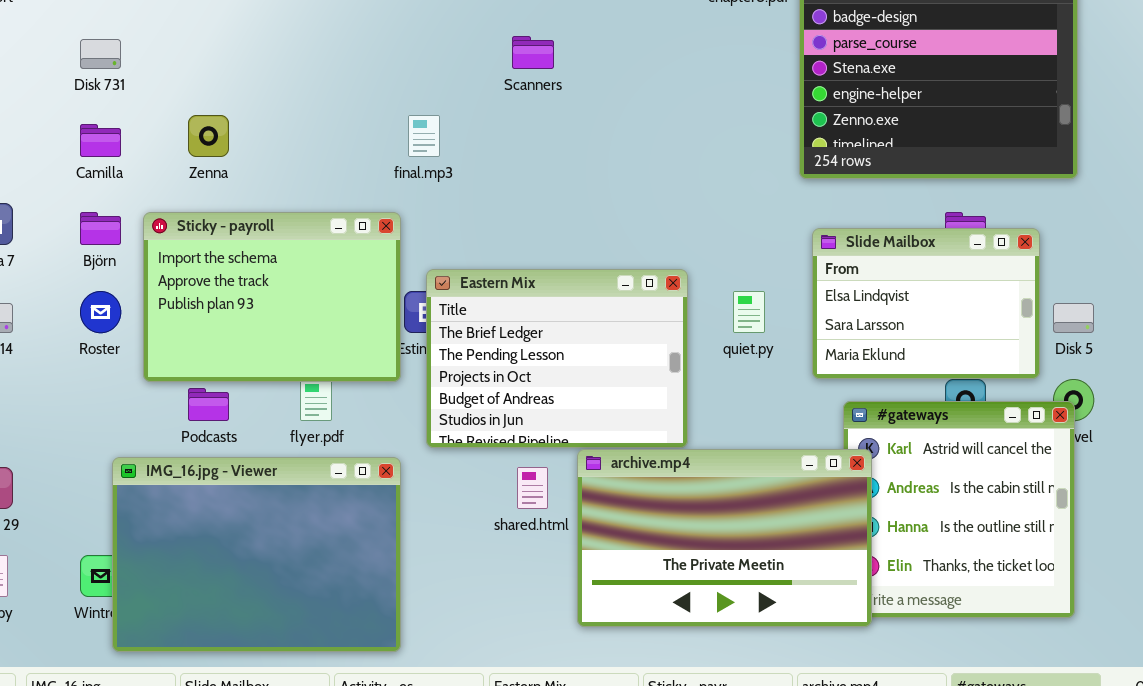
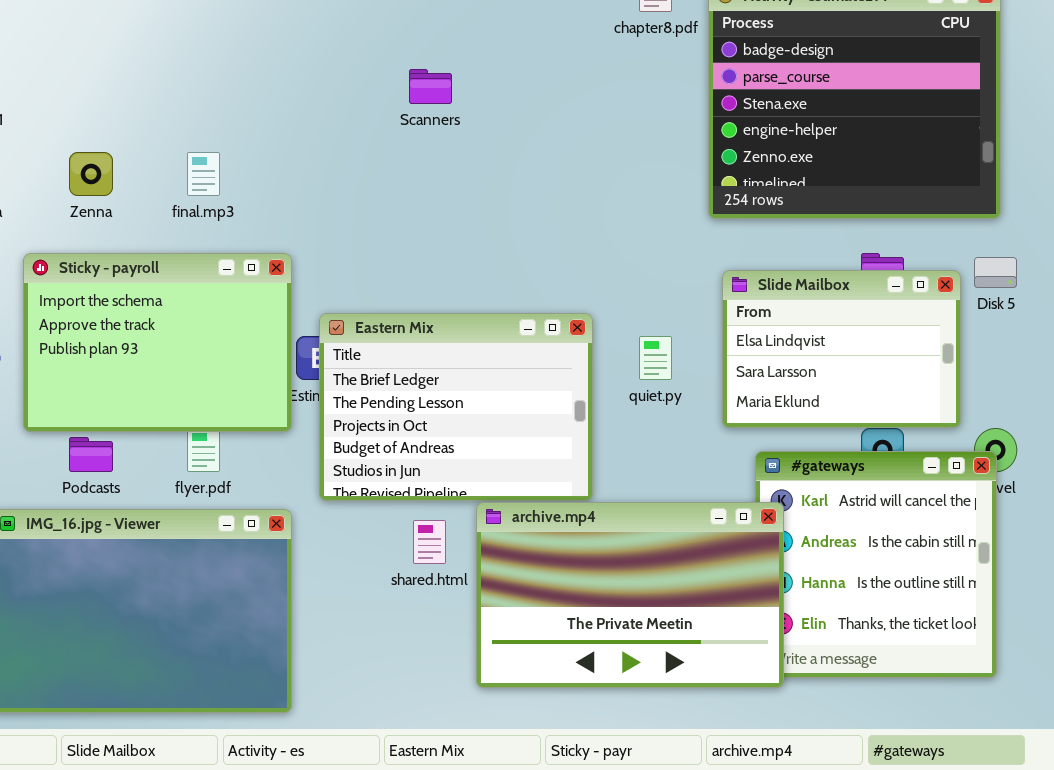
final.mp3: [408,115,440,157] -> [187,152,220,196], moved
Disk 5: [1053,303,1094,333] -> [974,257,1017,288], moved

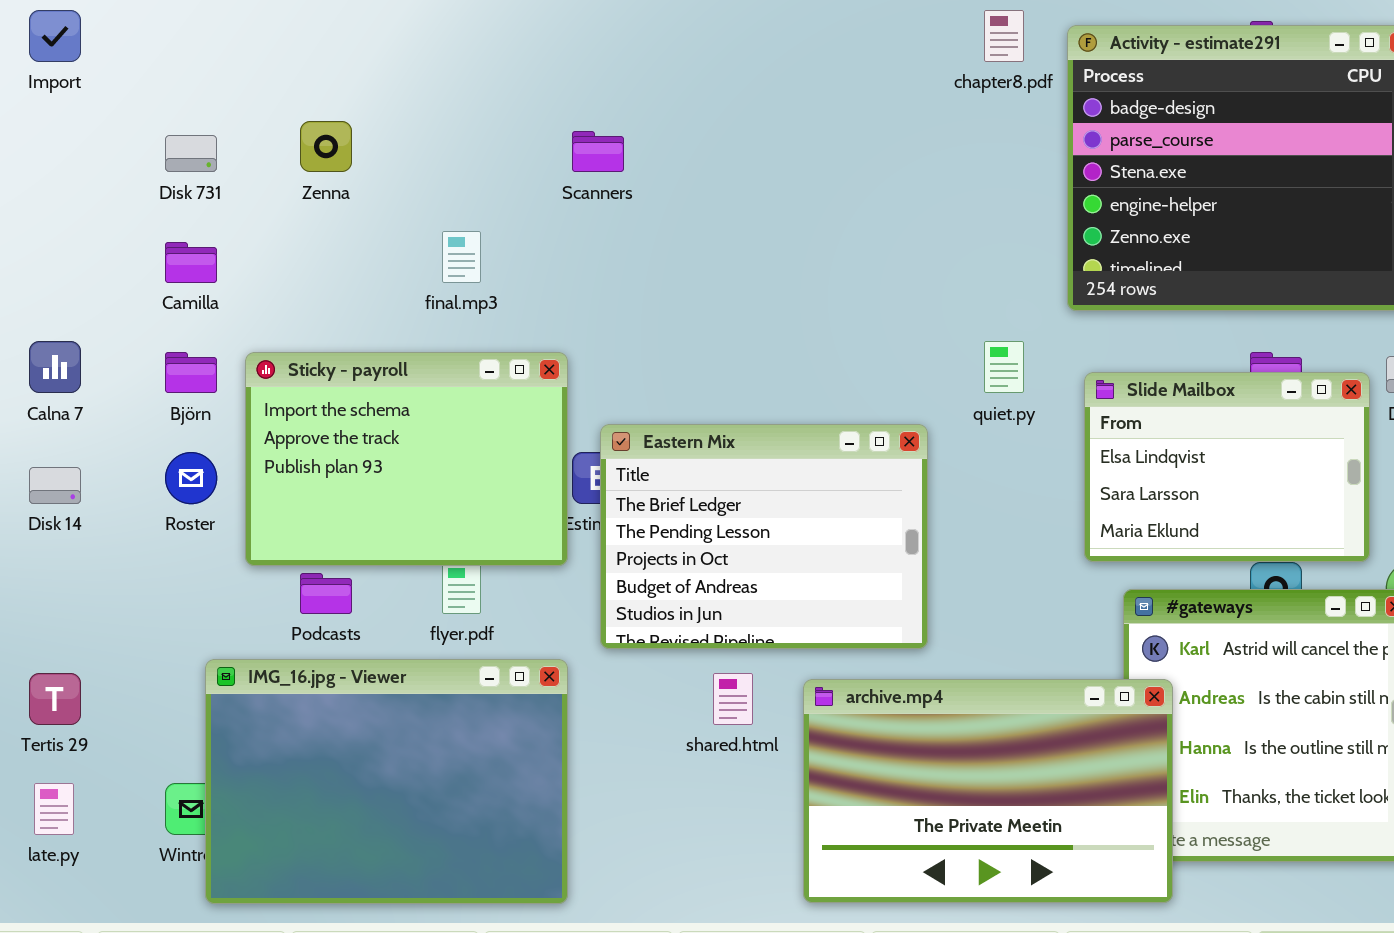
Scanners: [409,69,452,104] -> [572,131,624,172], moved
Zenna: [69,152,113,196] -> [300,121,352,172], moved
quiet.py: [639,336,672,380] -> [984,341,1024,393], moved
archive.mp4: [476,502,784,688] -> [803,679,1173,903], moved

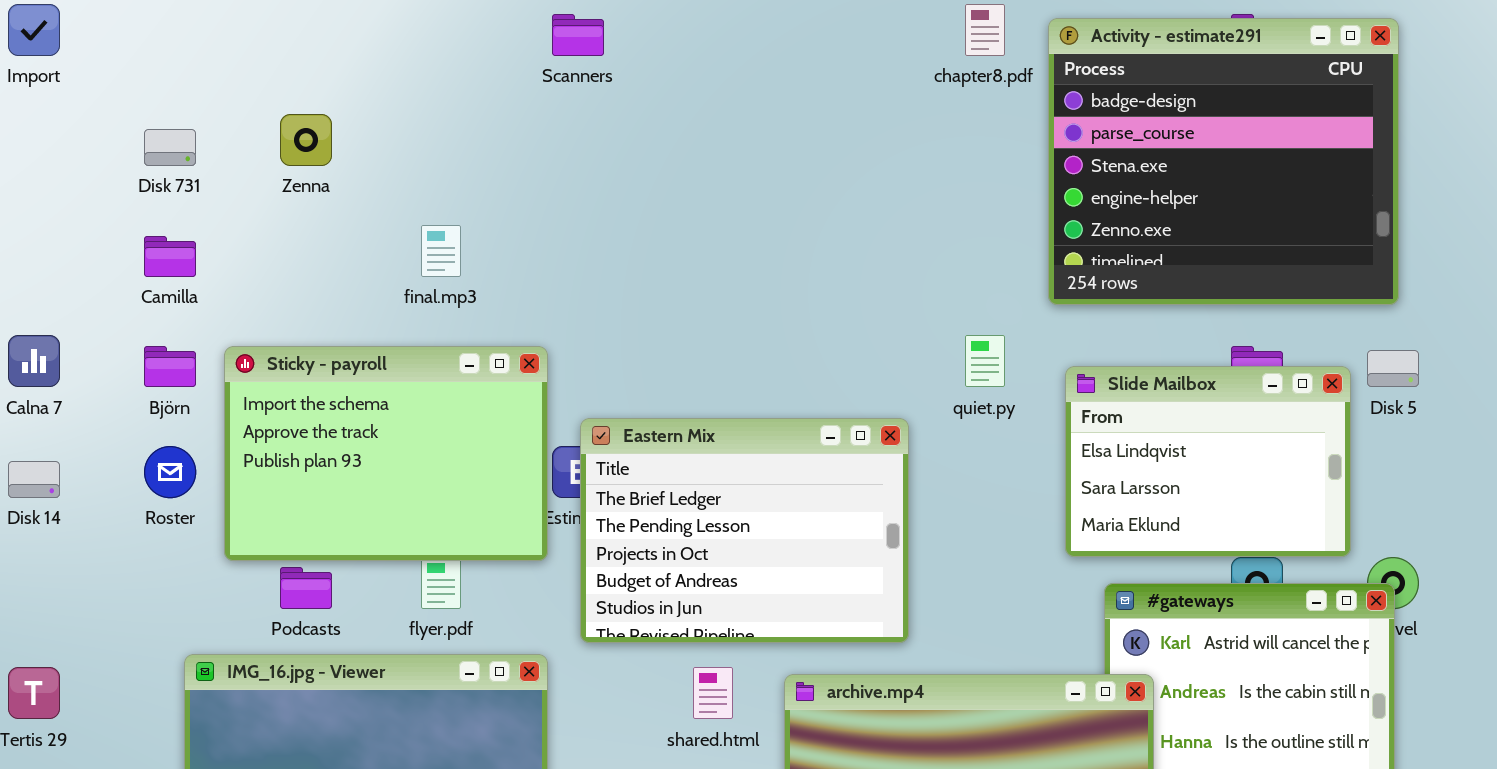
Scanners: [572,131,624,172] -> [552,14,604,56], moved

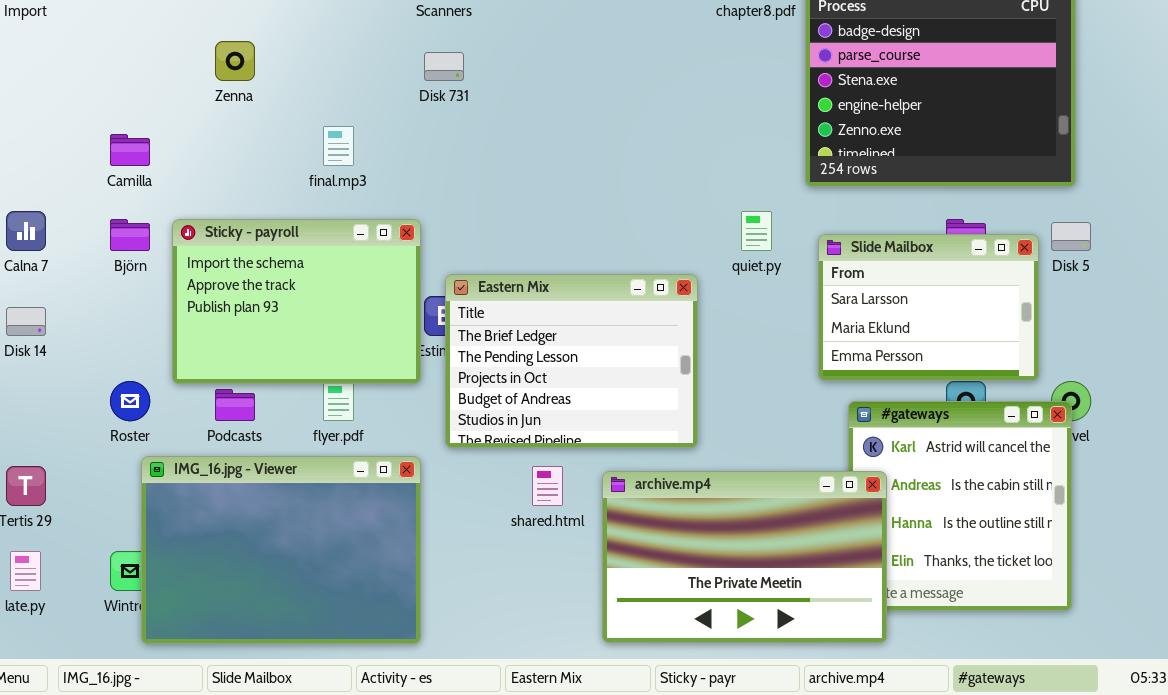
Disk 731: [144,129,196,166] -> [424,52,464,81], moved
Slide Mailbox: [1065,366,1351,557] -> [818,234,1039,381], scrolled down 1 row
Roster: [144,446,196,498] -> [110,381,150,421], moved

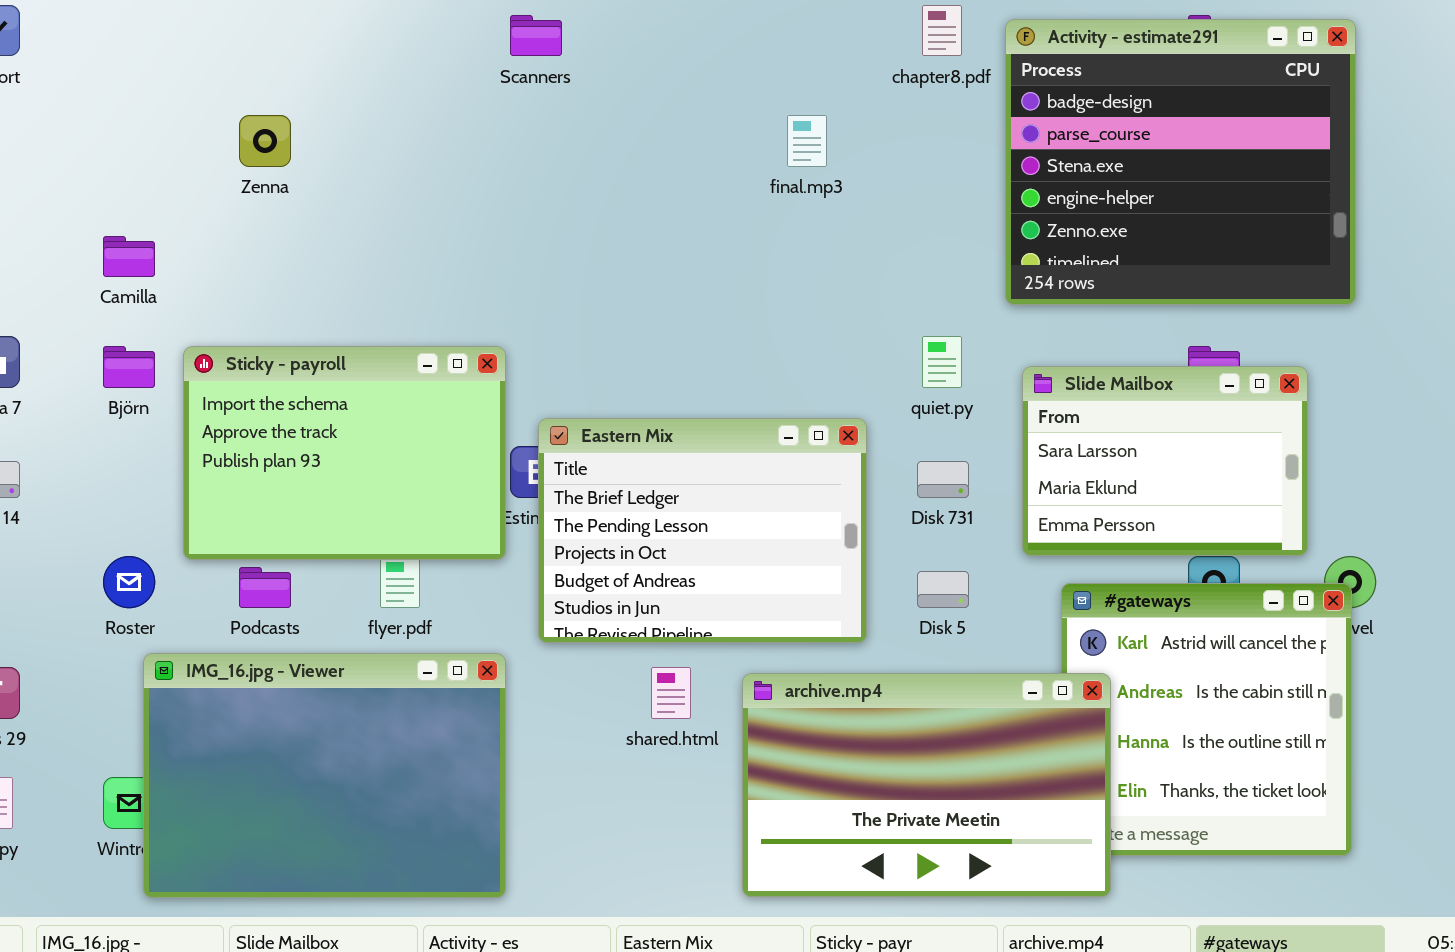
Disk 731: [424,52,464,81] -> [917,461,969,498], moved
final.mp3: [323,126,354,166] -> [787,115,827,167], moved
Disk 5: [1051,222,1091,251] -> [917,571,969,608], moved

